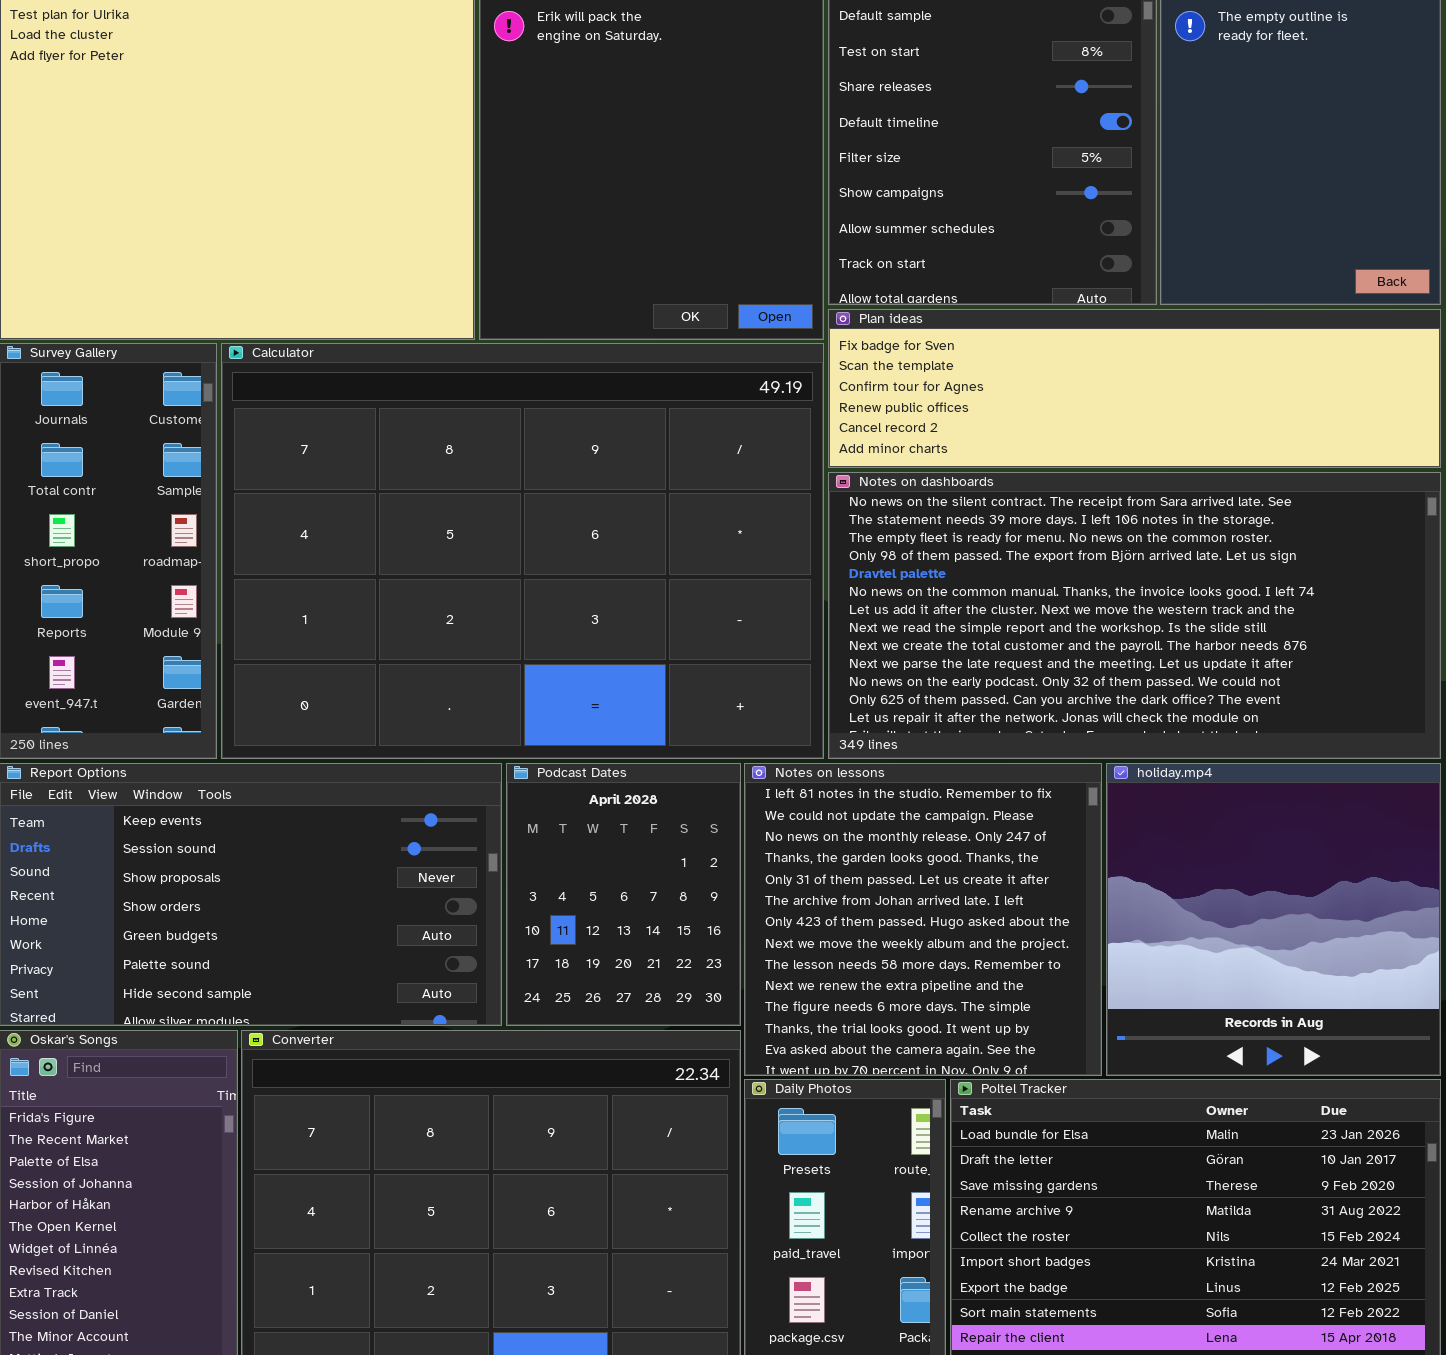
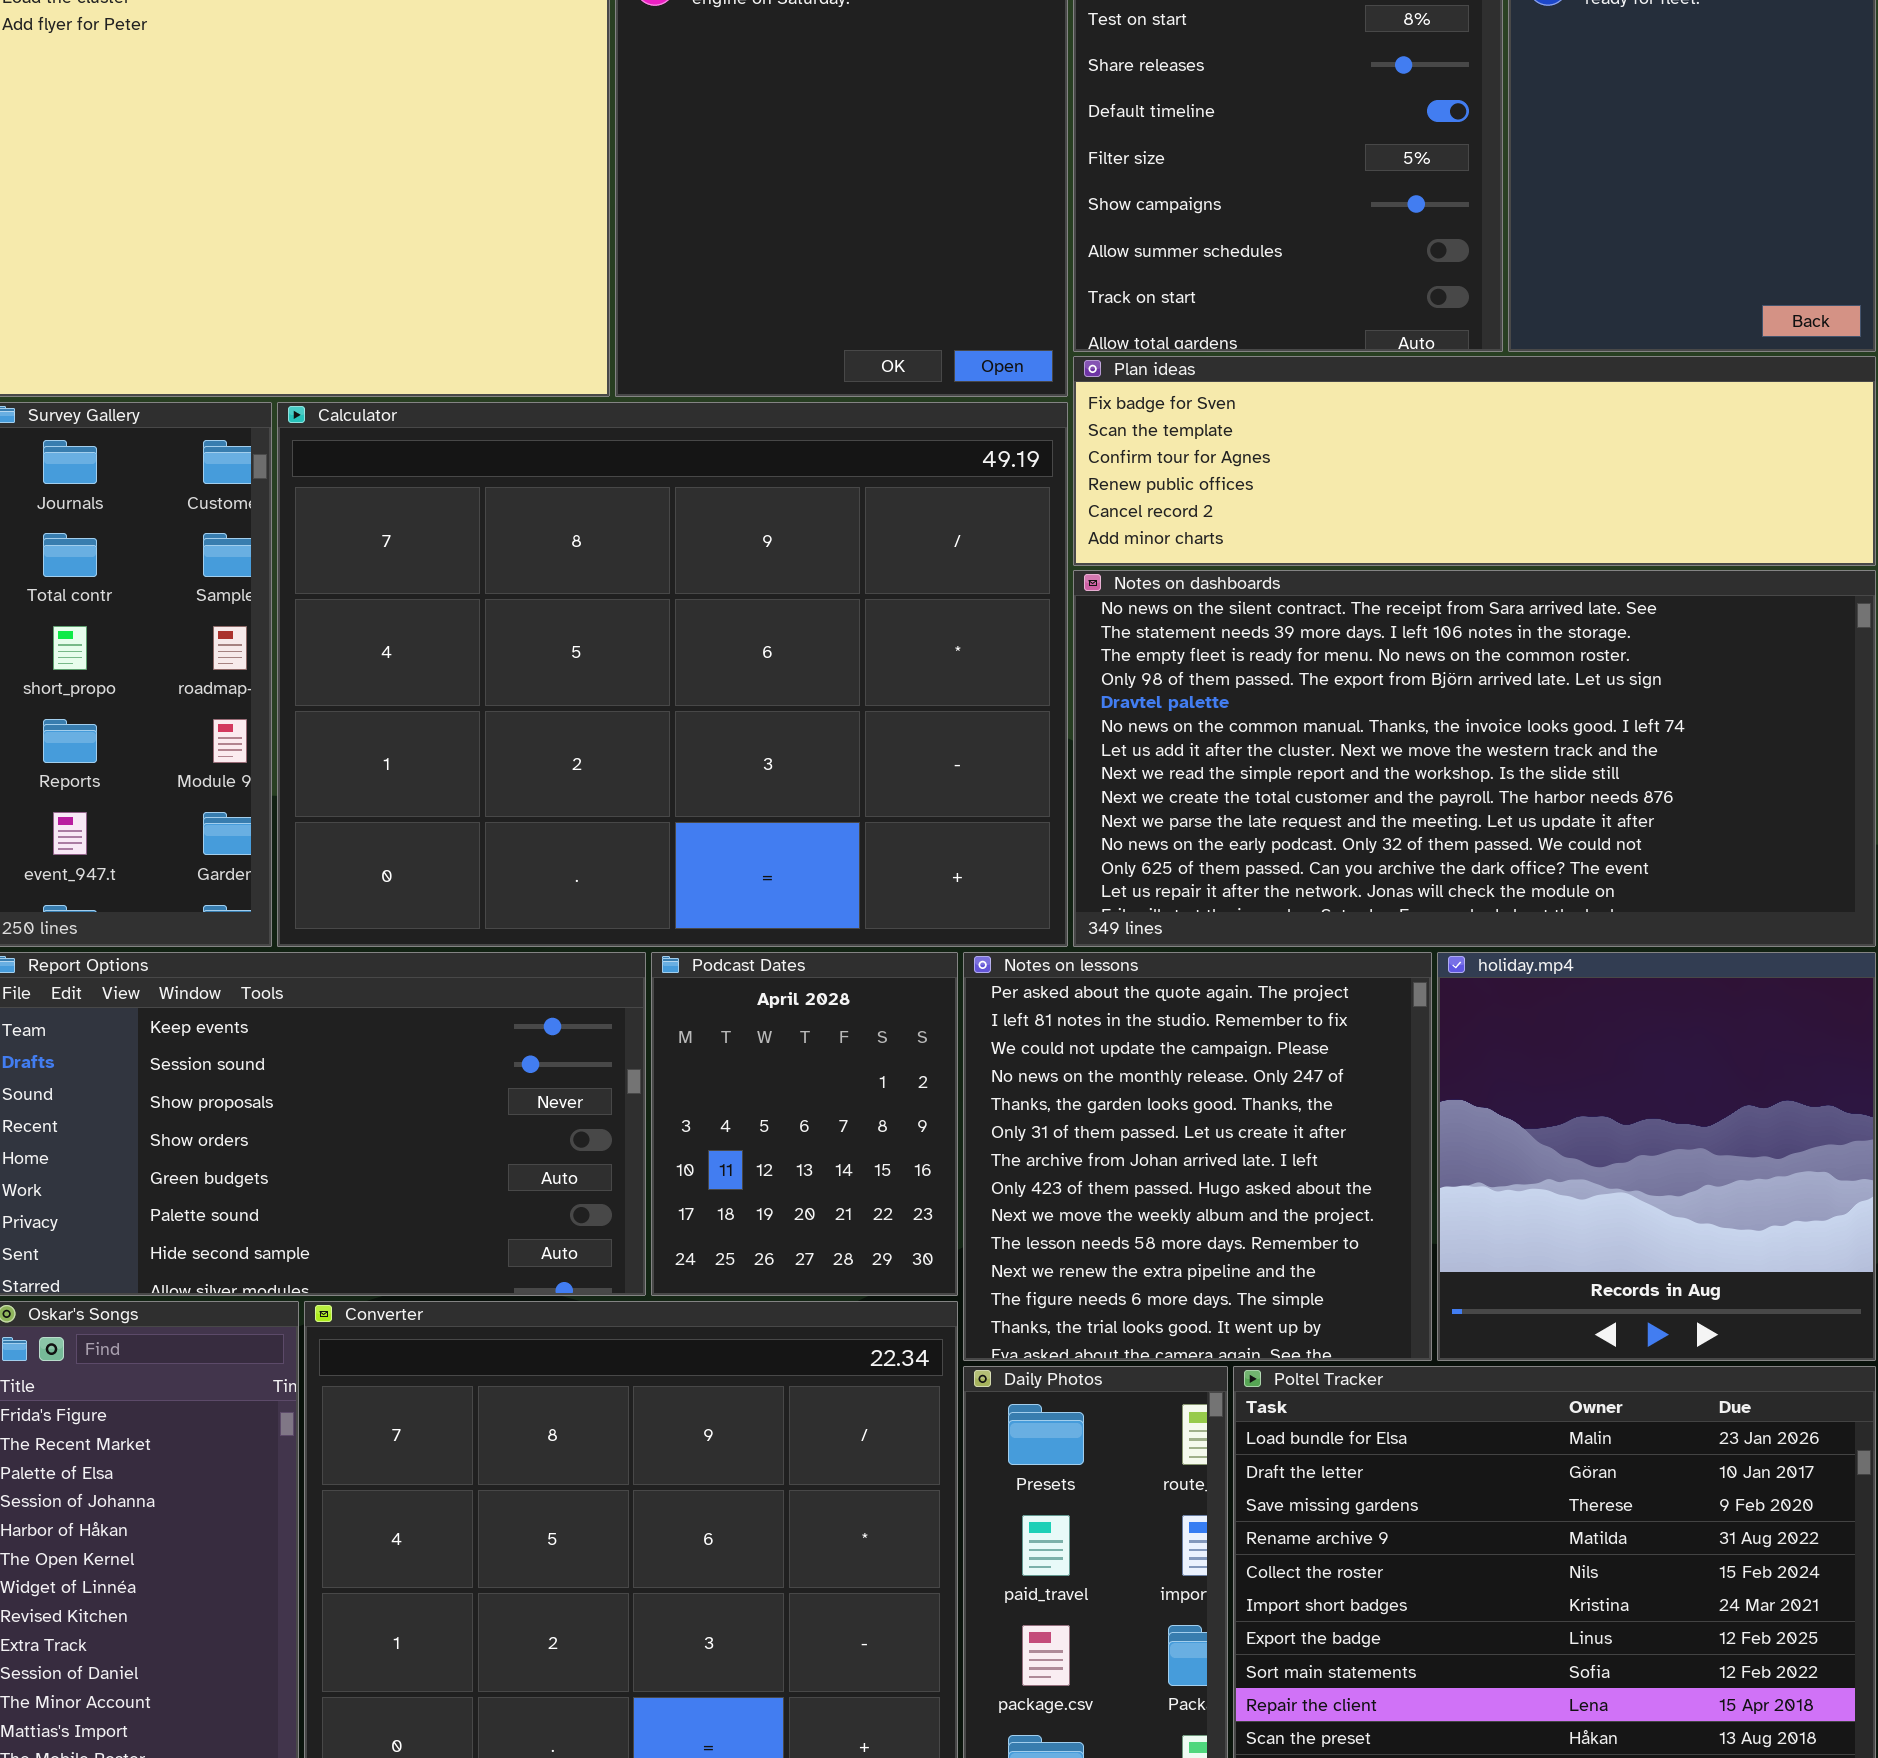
Notes on lessons: [744,763,1102,1076] -> [963,952,1432,1361], scrolled up 1 row

